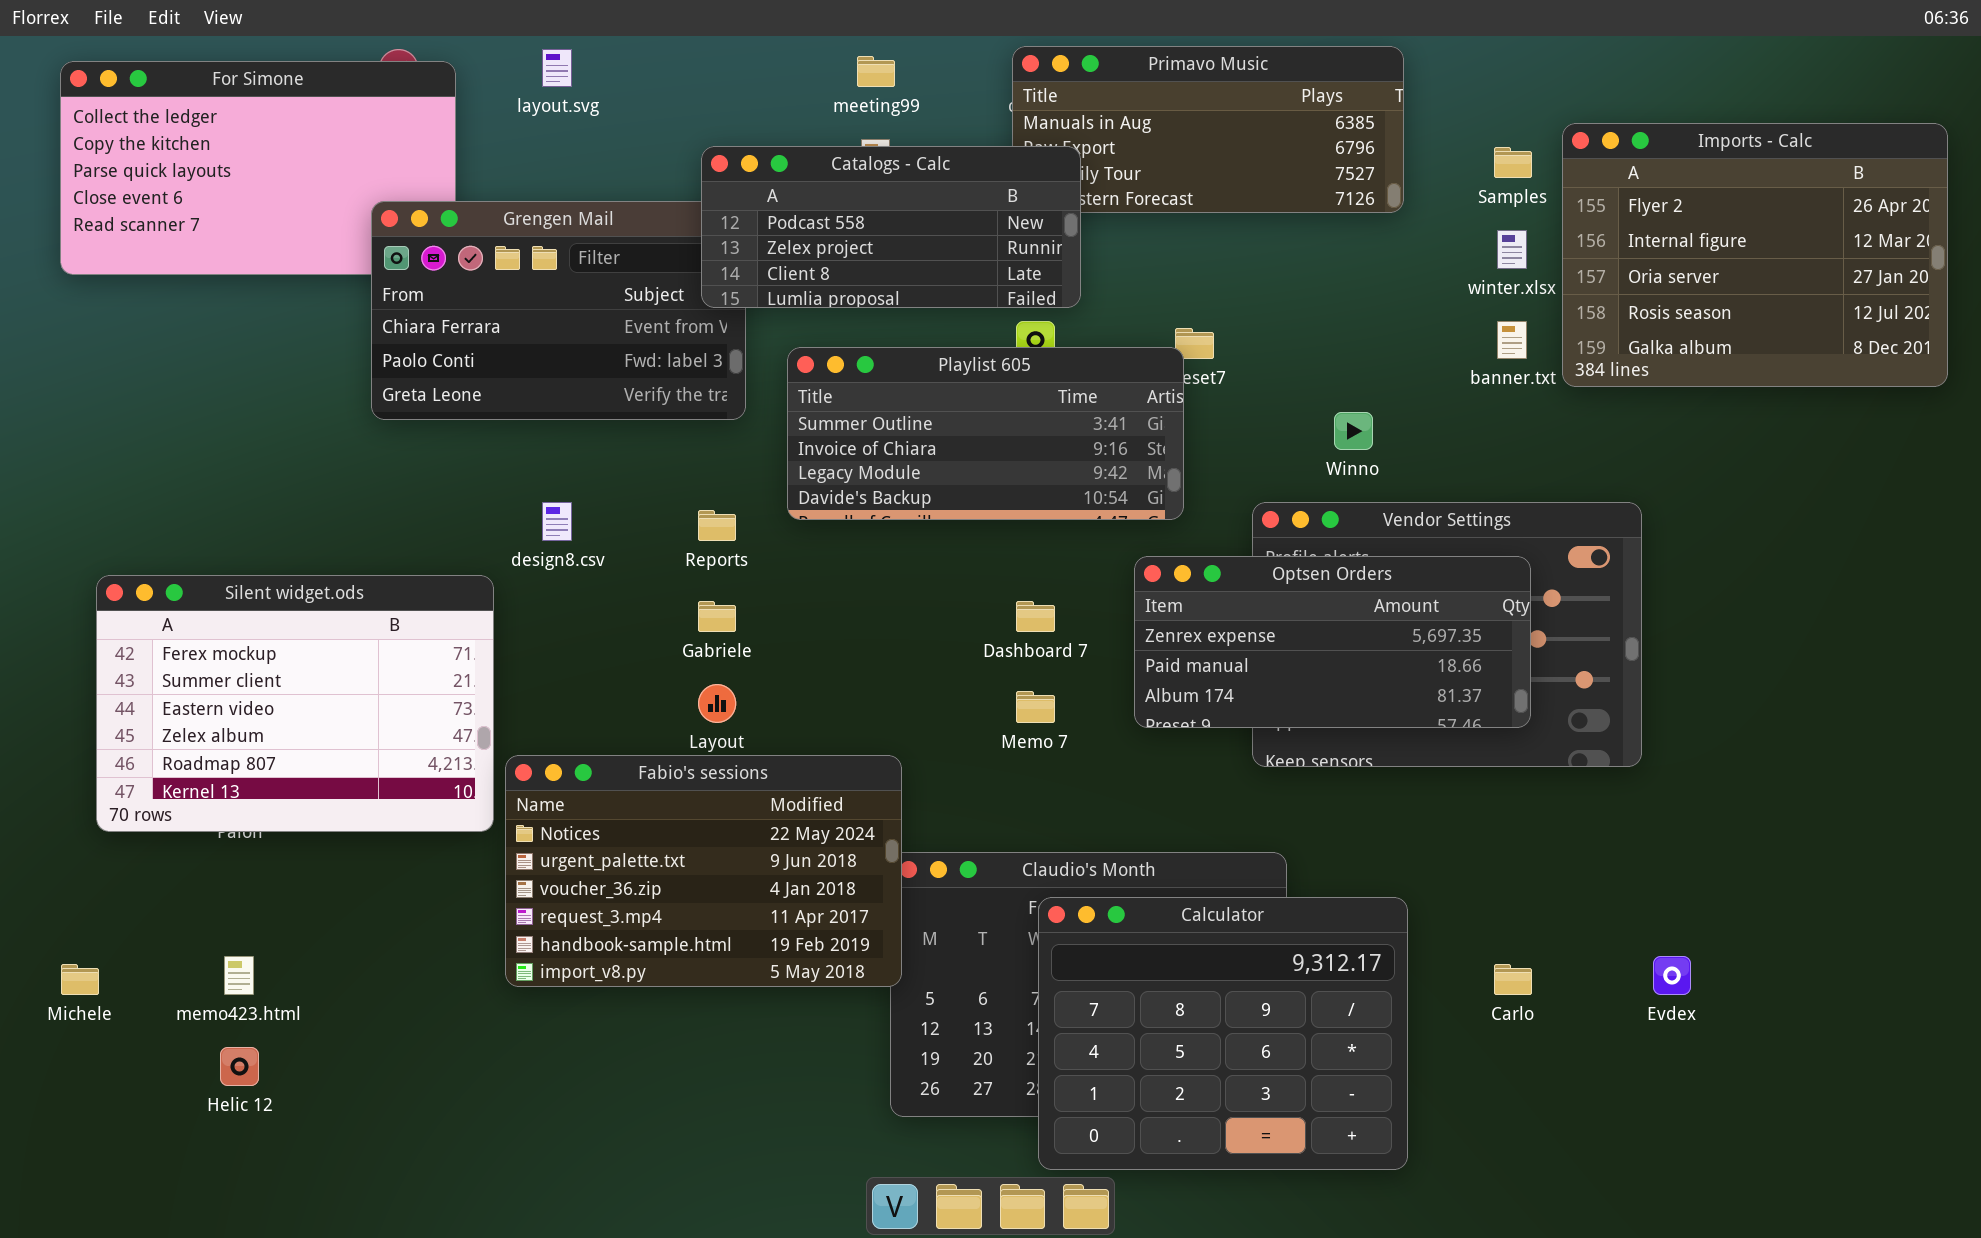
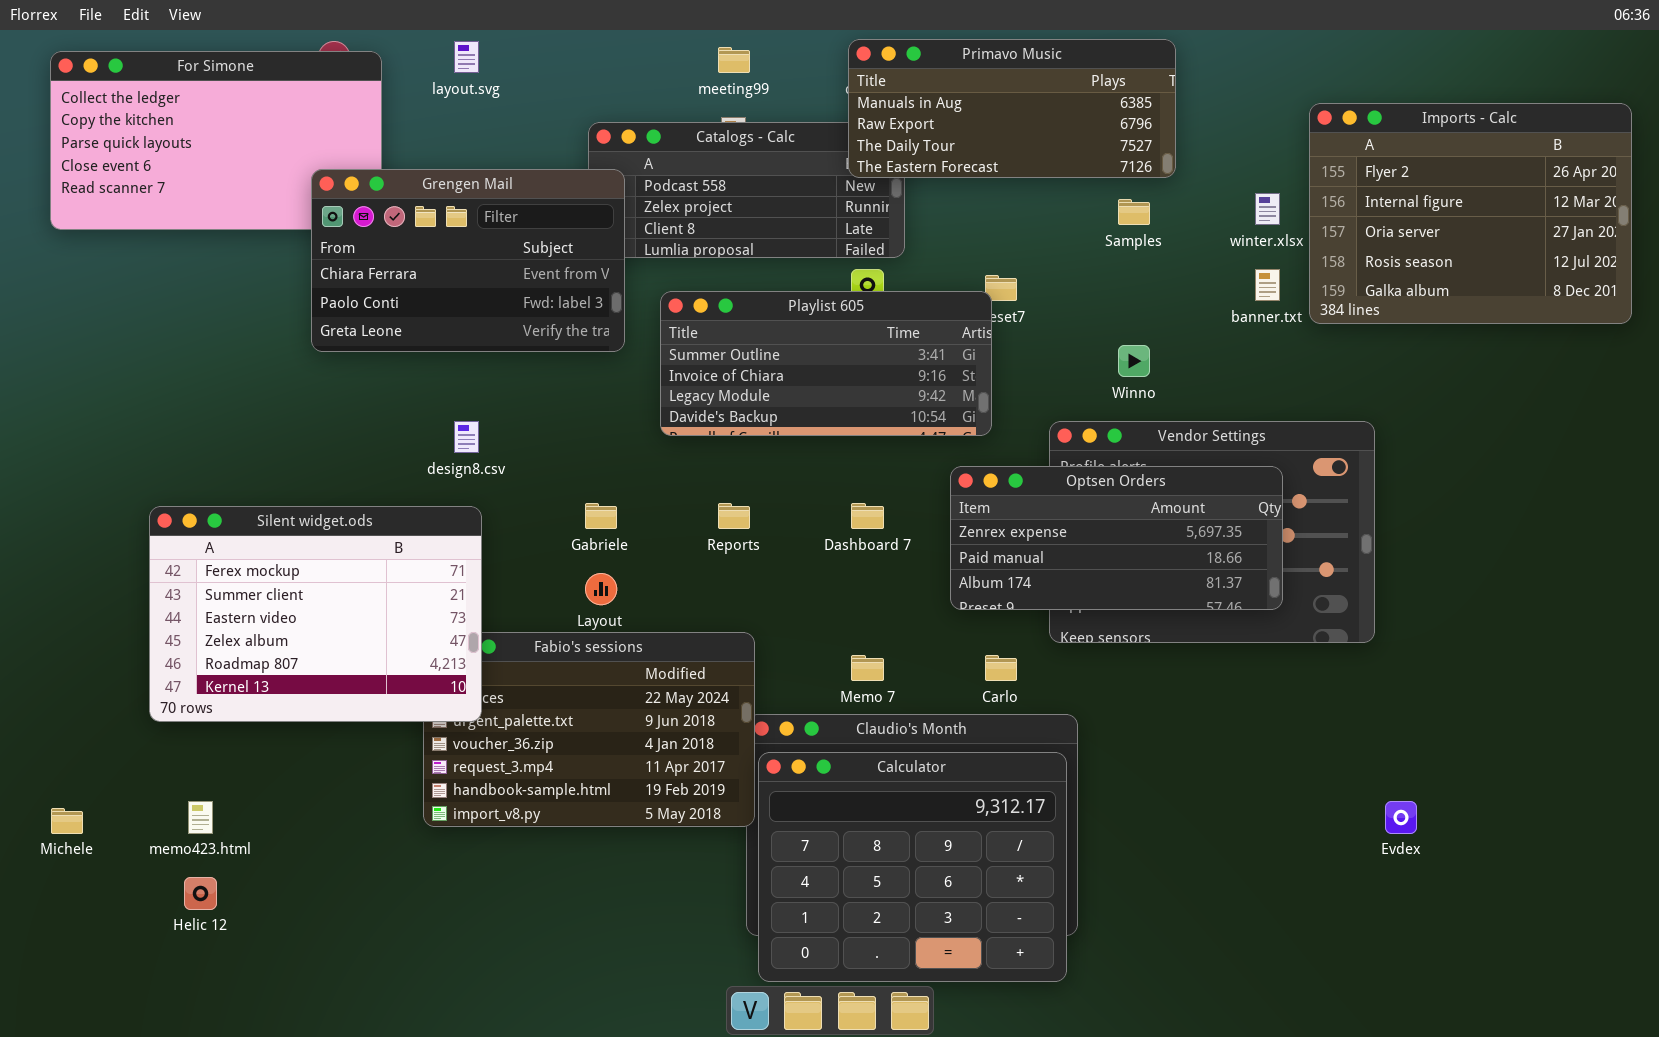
Primavo Music: [1012,46,1404,213] -> [848,39,1176,178], raised
Samples: [1494,147,1532,178] -> [1118,199,1150,225], moved
Grengen Mail: [371,201,746,420] -> [311,169,625,352], raised
Reports: [698,510,736,541] -> [718,503,750,529], moved
Silent widget.ods: [96,575,494,832] -> [149,506,482,722], moved
Memo 7: [1016,691,1055,723] -> [851,655,884,681], moved
Calculator: [1038,897,1408,1170] -> [758,752,1067,982], moved
Carlo: [1494,964,1532,995] -> [985,655,1017,681], moved

